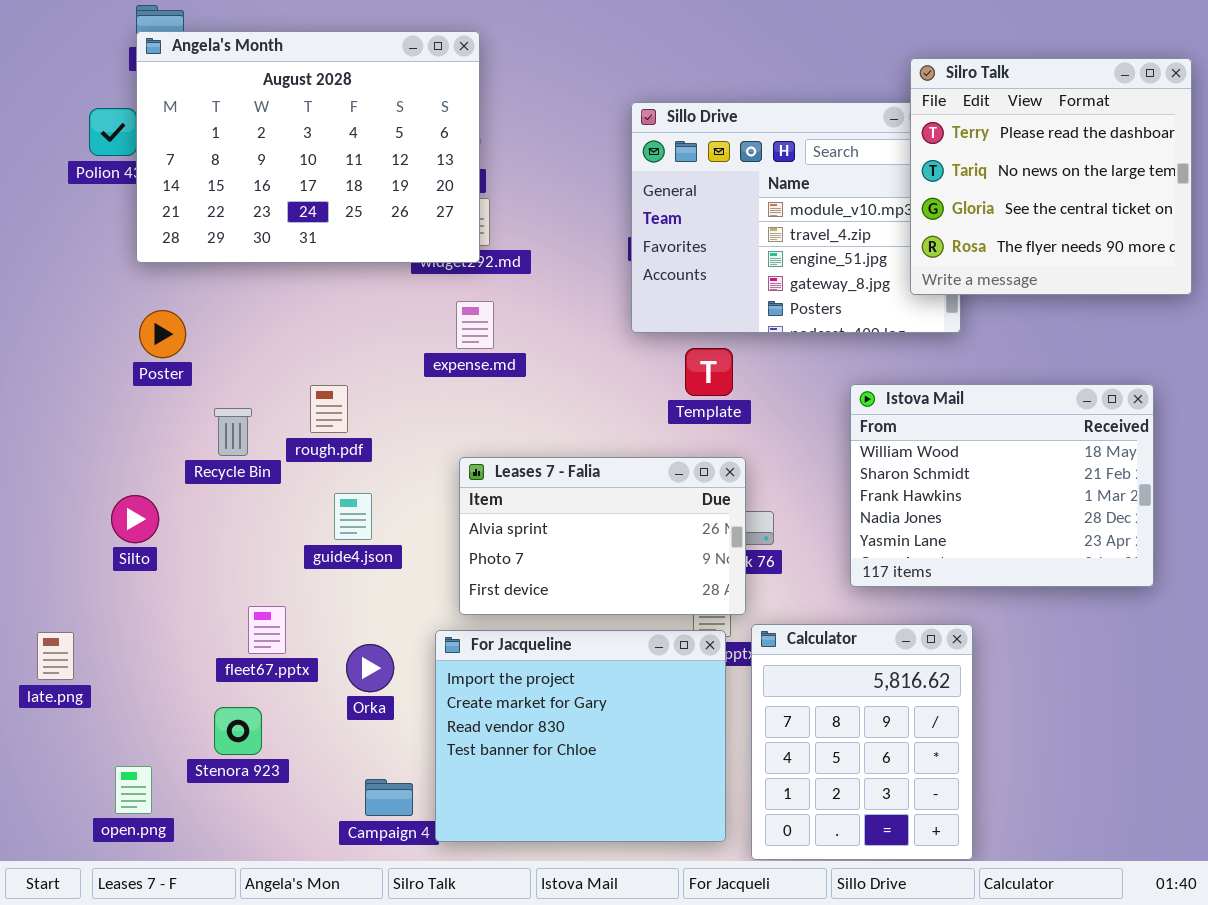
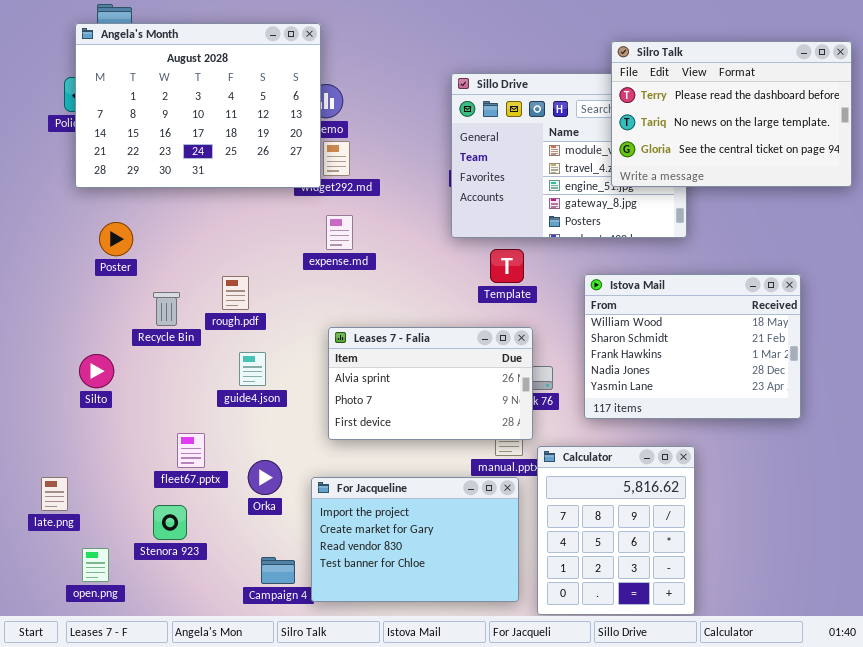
Angela's Month: [136,31,480,263] -> [75,23,321,188], moved
Silro Talk: [910,58,1192,295] -> [611,41,852,187], resized
Istova Mail: [850,384,1154,587] -> [584,274,801,419], moved
For Jacqueline: [435,630,726,842] -> [311,477,519,602], resized
late.png: [37,632,74,680] -> [41,477,68,511], moved

